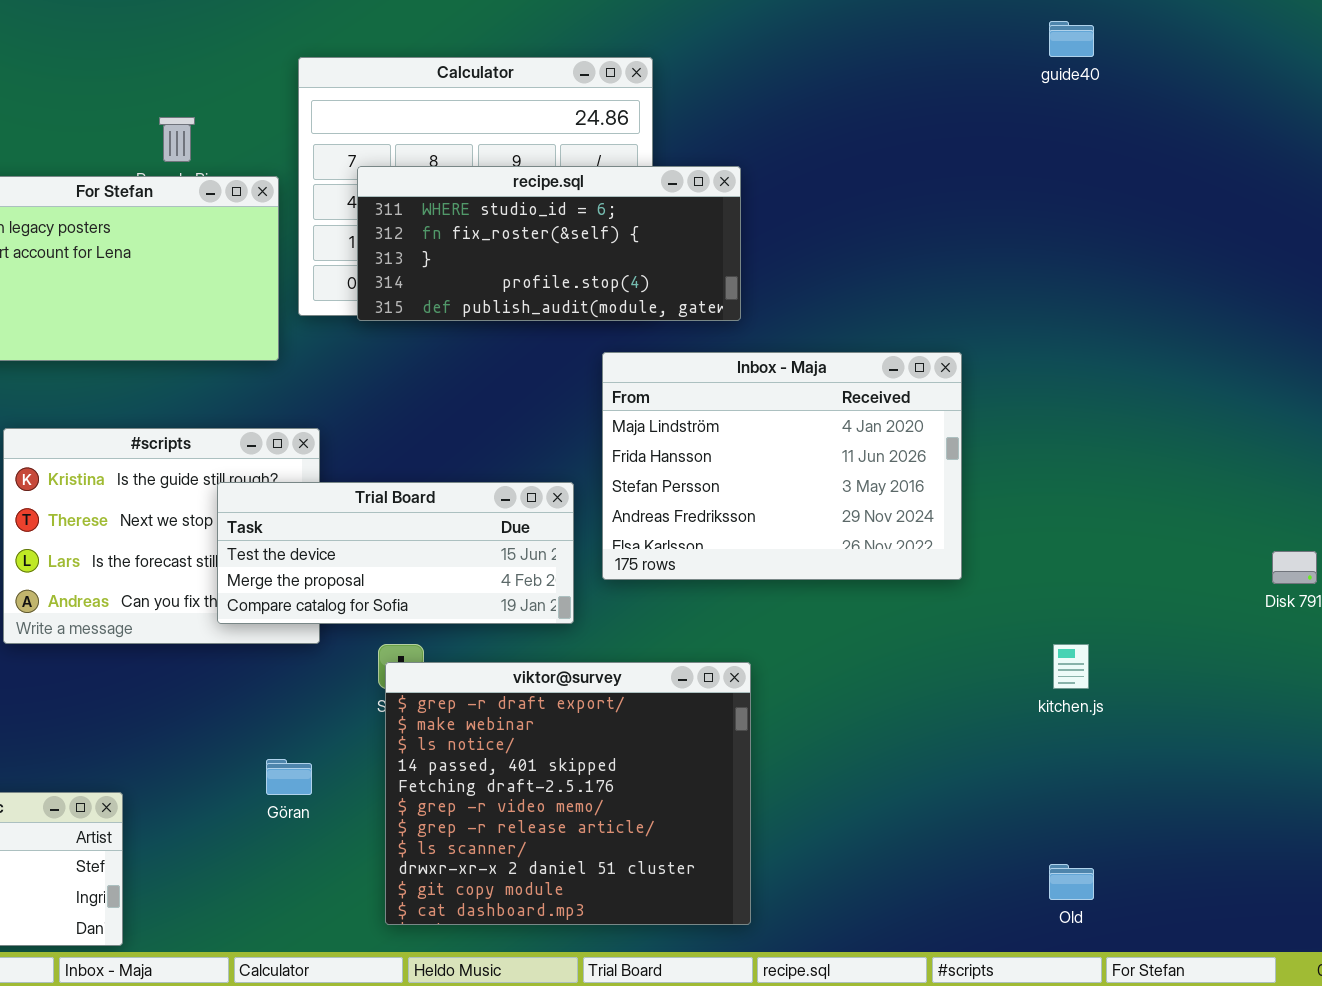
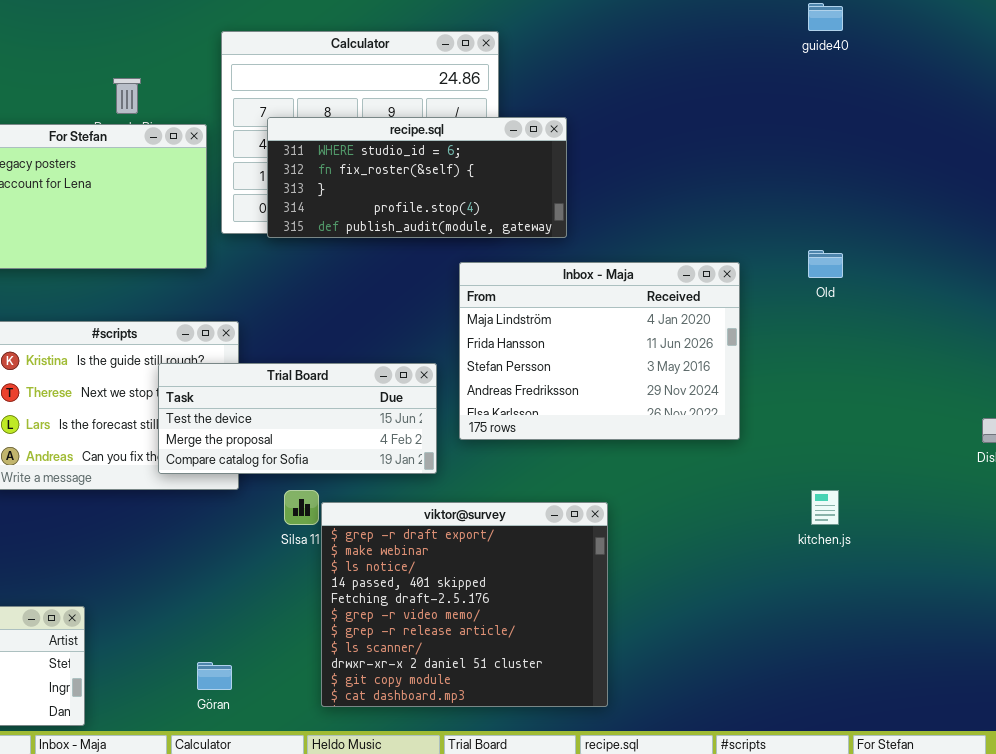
viktor@survey: [385,662,751,925] -> [321,502,608,707], moved
Göran: [266,759,312,795] -> [197,662,232,690], moved
Old: [1049,864,1094,900] -> [808,250,843,278], moved

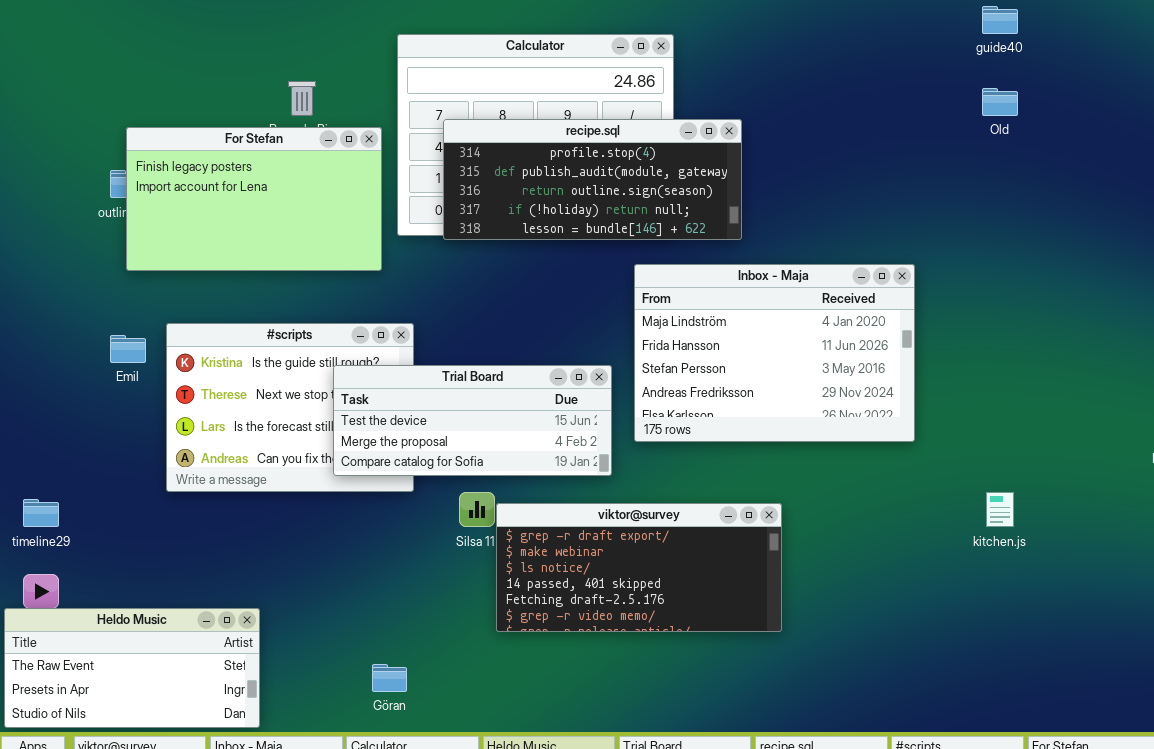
recipe.sql: [267,117,567,238] -> [443,119,742,240], scrolled down 3 rows
Old: [808,250,843,278] -> [982,88,1018,116], moved
viktor@survey: [321,502,608,707] -> [496,503,782,632], resized

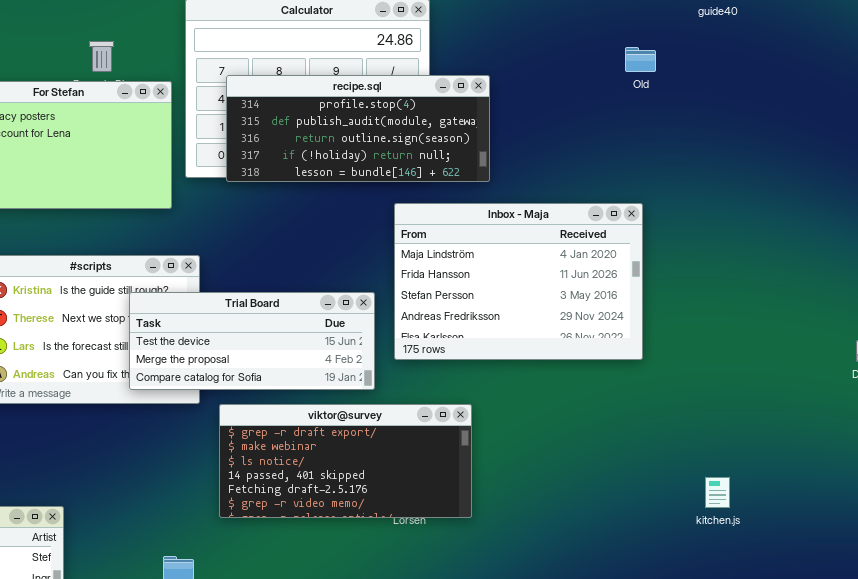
Old: [982,88,1018,116] -> [625,47,656,72], moved
kitchen.js: [986,492,1014,527] -> [705,477,730,508], moved
viktor@survey: [496,503,782,632] -> [219,404,472,518], moved

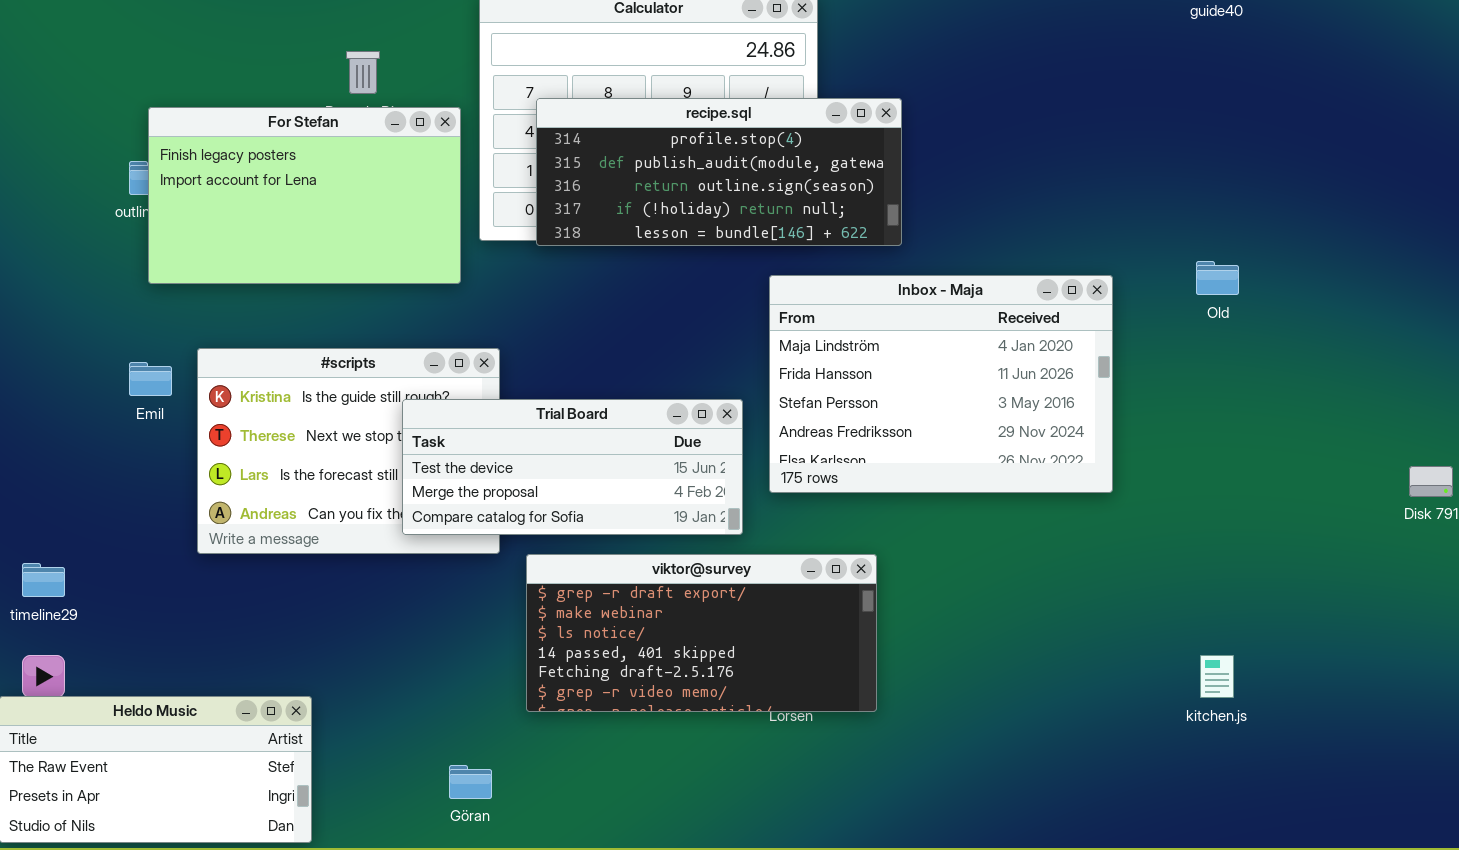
Old: [625,47,656,72] -> [1196,261,1239,295], moved

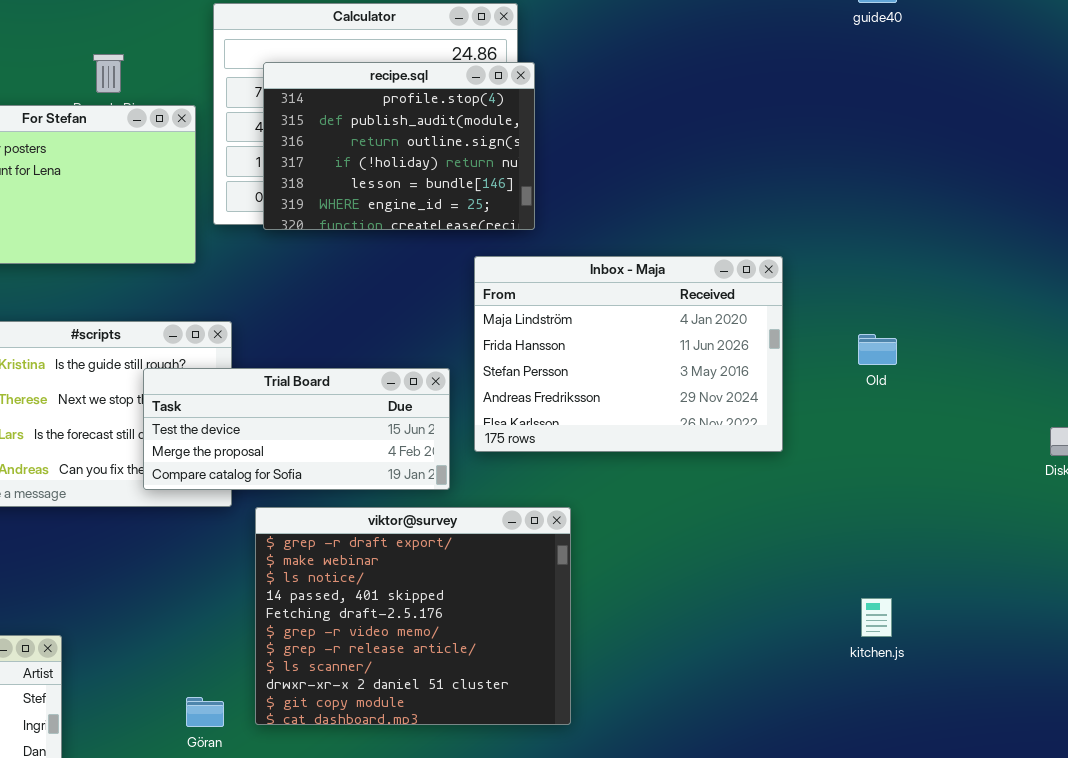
recipe.sql: [536,98,902,246] -> [263,62,535,230], resized
Old: [1196,261,1239,295] -> [858,334,897,365], moved
viktor@survey: [526,554,877,712] -> [255,507,571,725], resized

